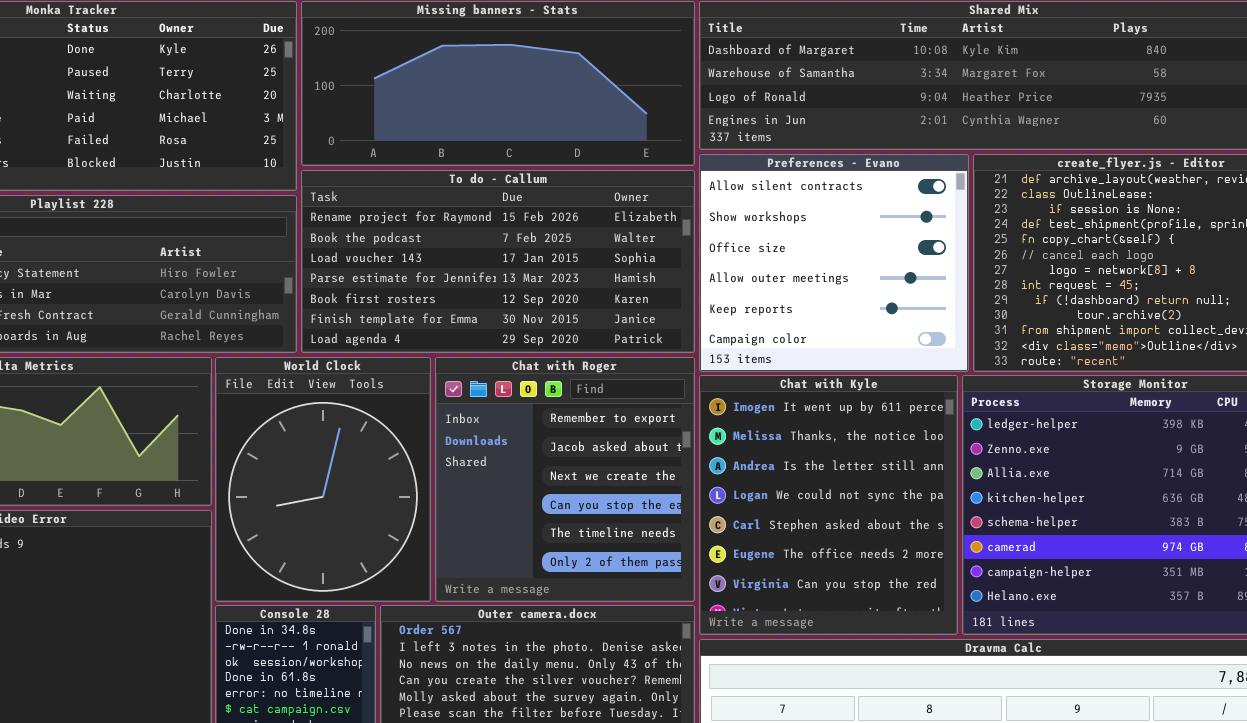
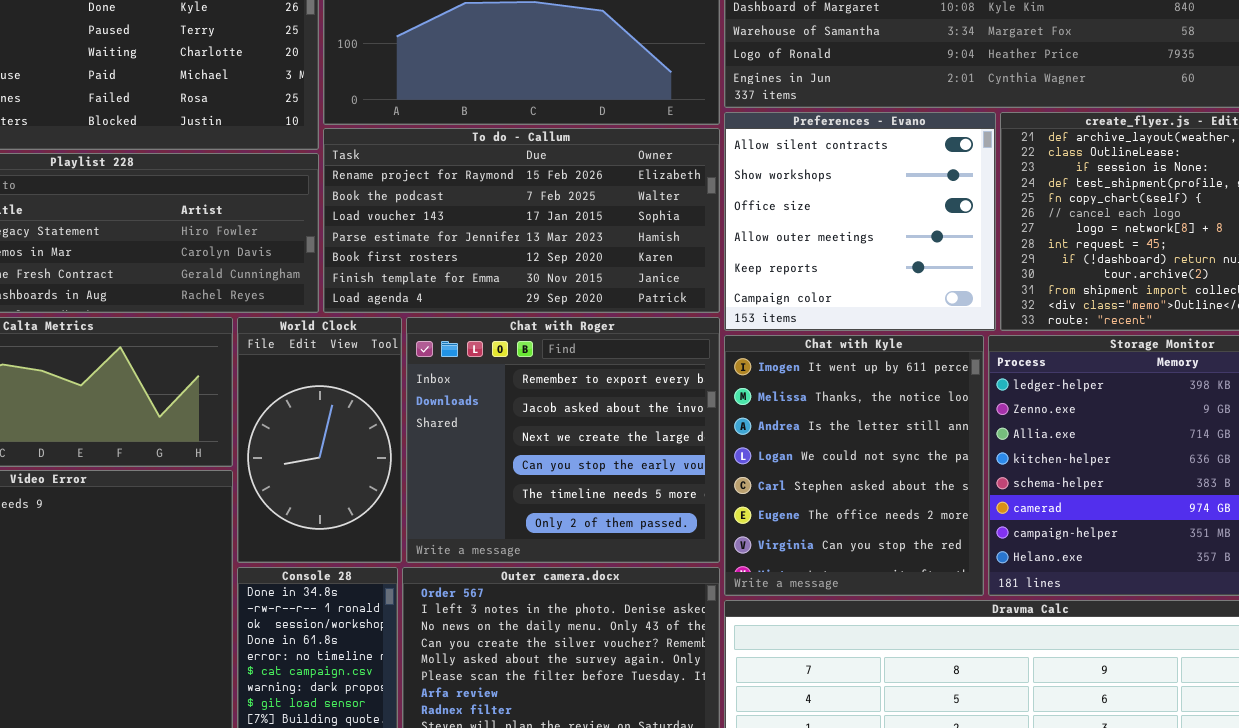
World Clock: [215,357,431,602] -> [237,317,402,563], resized
Chat with Roger: [435,357,695,602] -> [406,317,720,563], resized

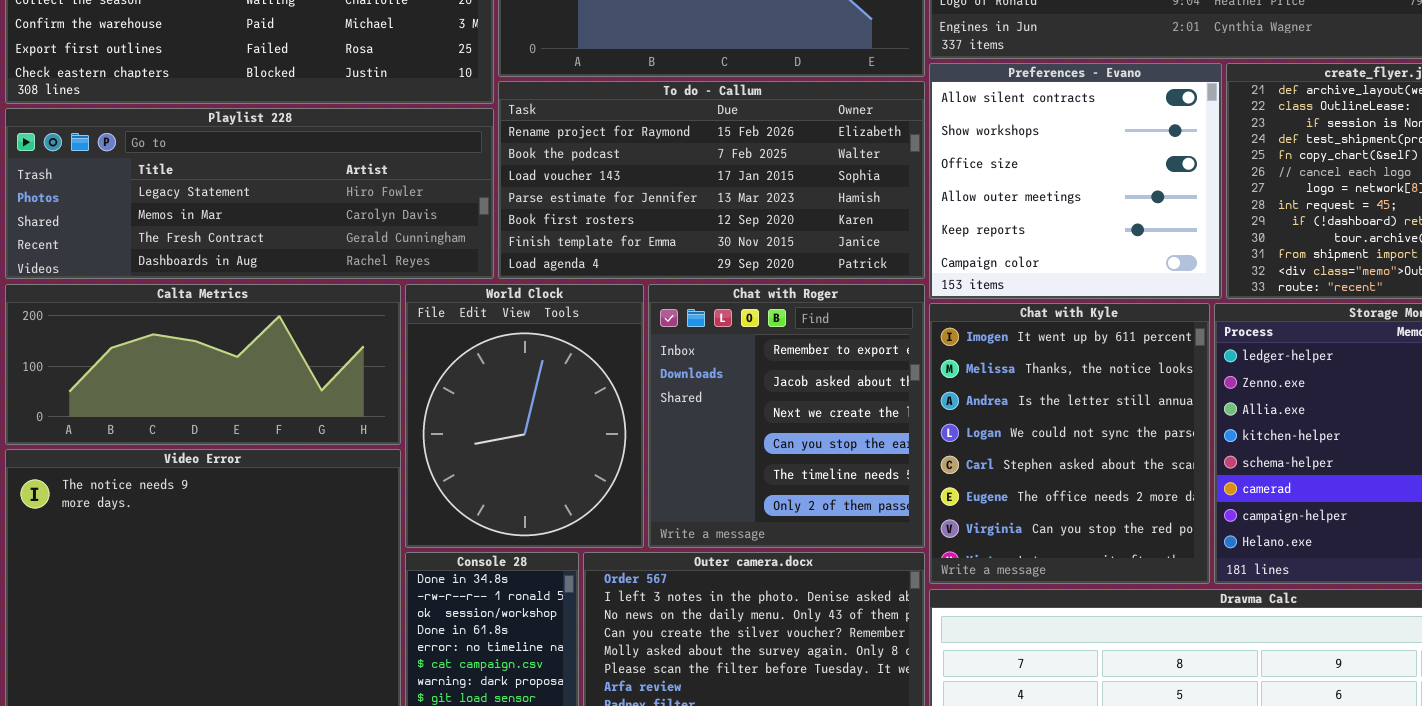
World Clock: [237,317,402,563] -> [405,284,644,548], resized
Chat with Roger: [406,317,720,563] -> [648,284,925,548], resized

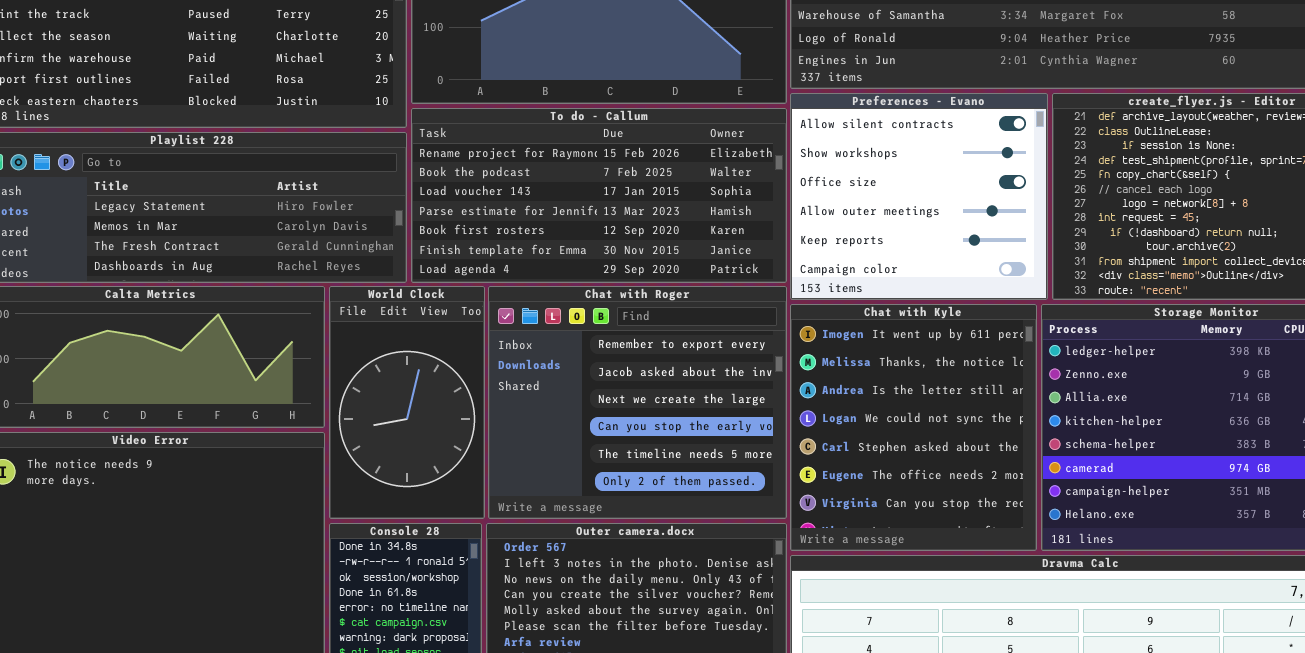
World Clock: [405,284,644,548] -> [329,286,485,519], resized
Chat with Roger: [648,284,925,548] -> [488,286,787,519], resized

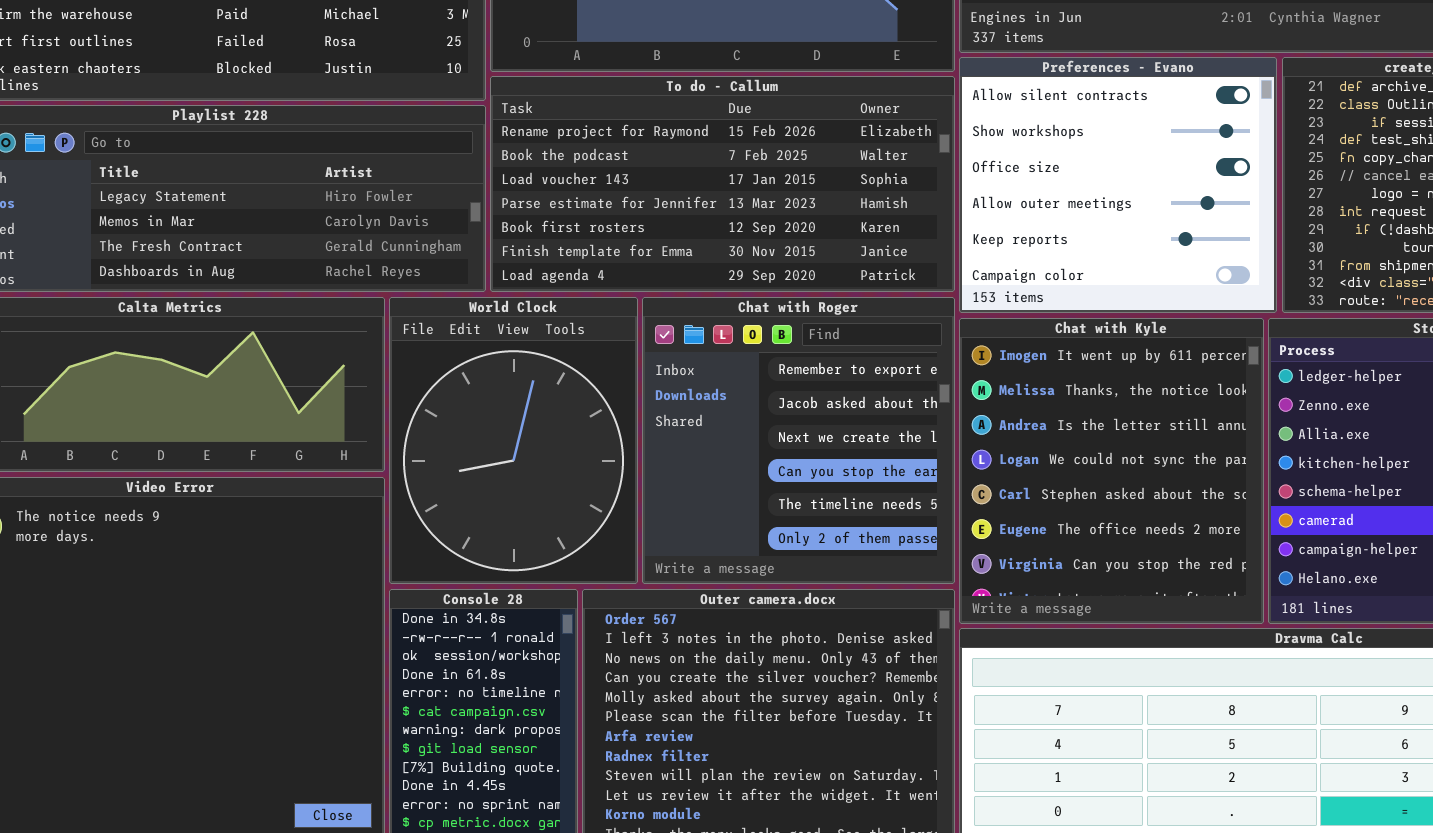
World Clock: [329,286,485,519] -> [389,297,638,584], resized
Chat with Roger: [488,286,787,519] -> [642,297,955,584], resized

